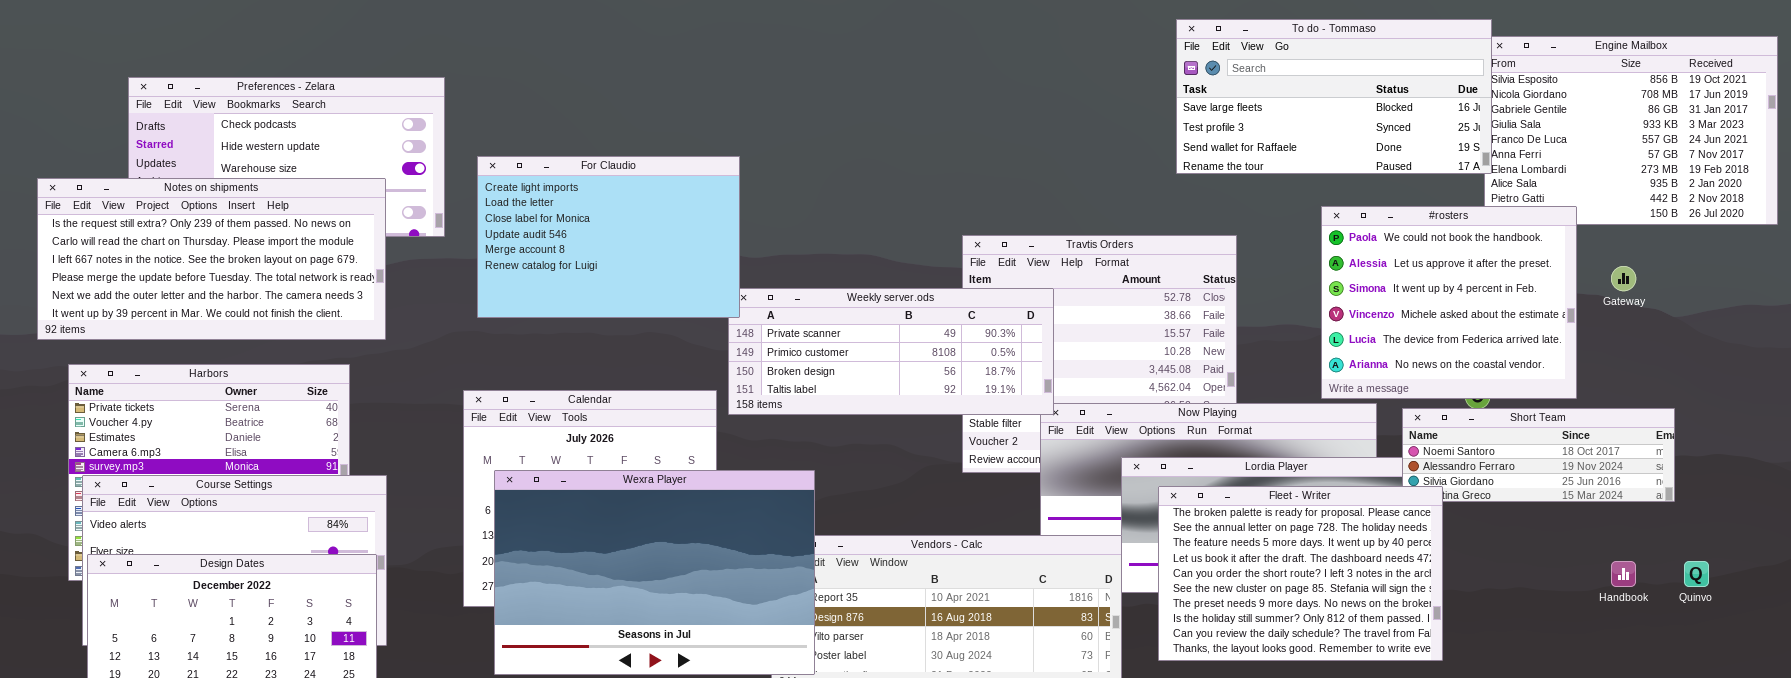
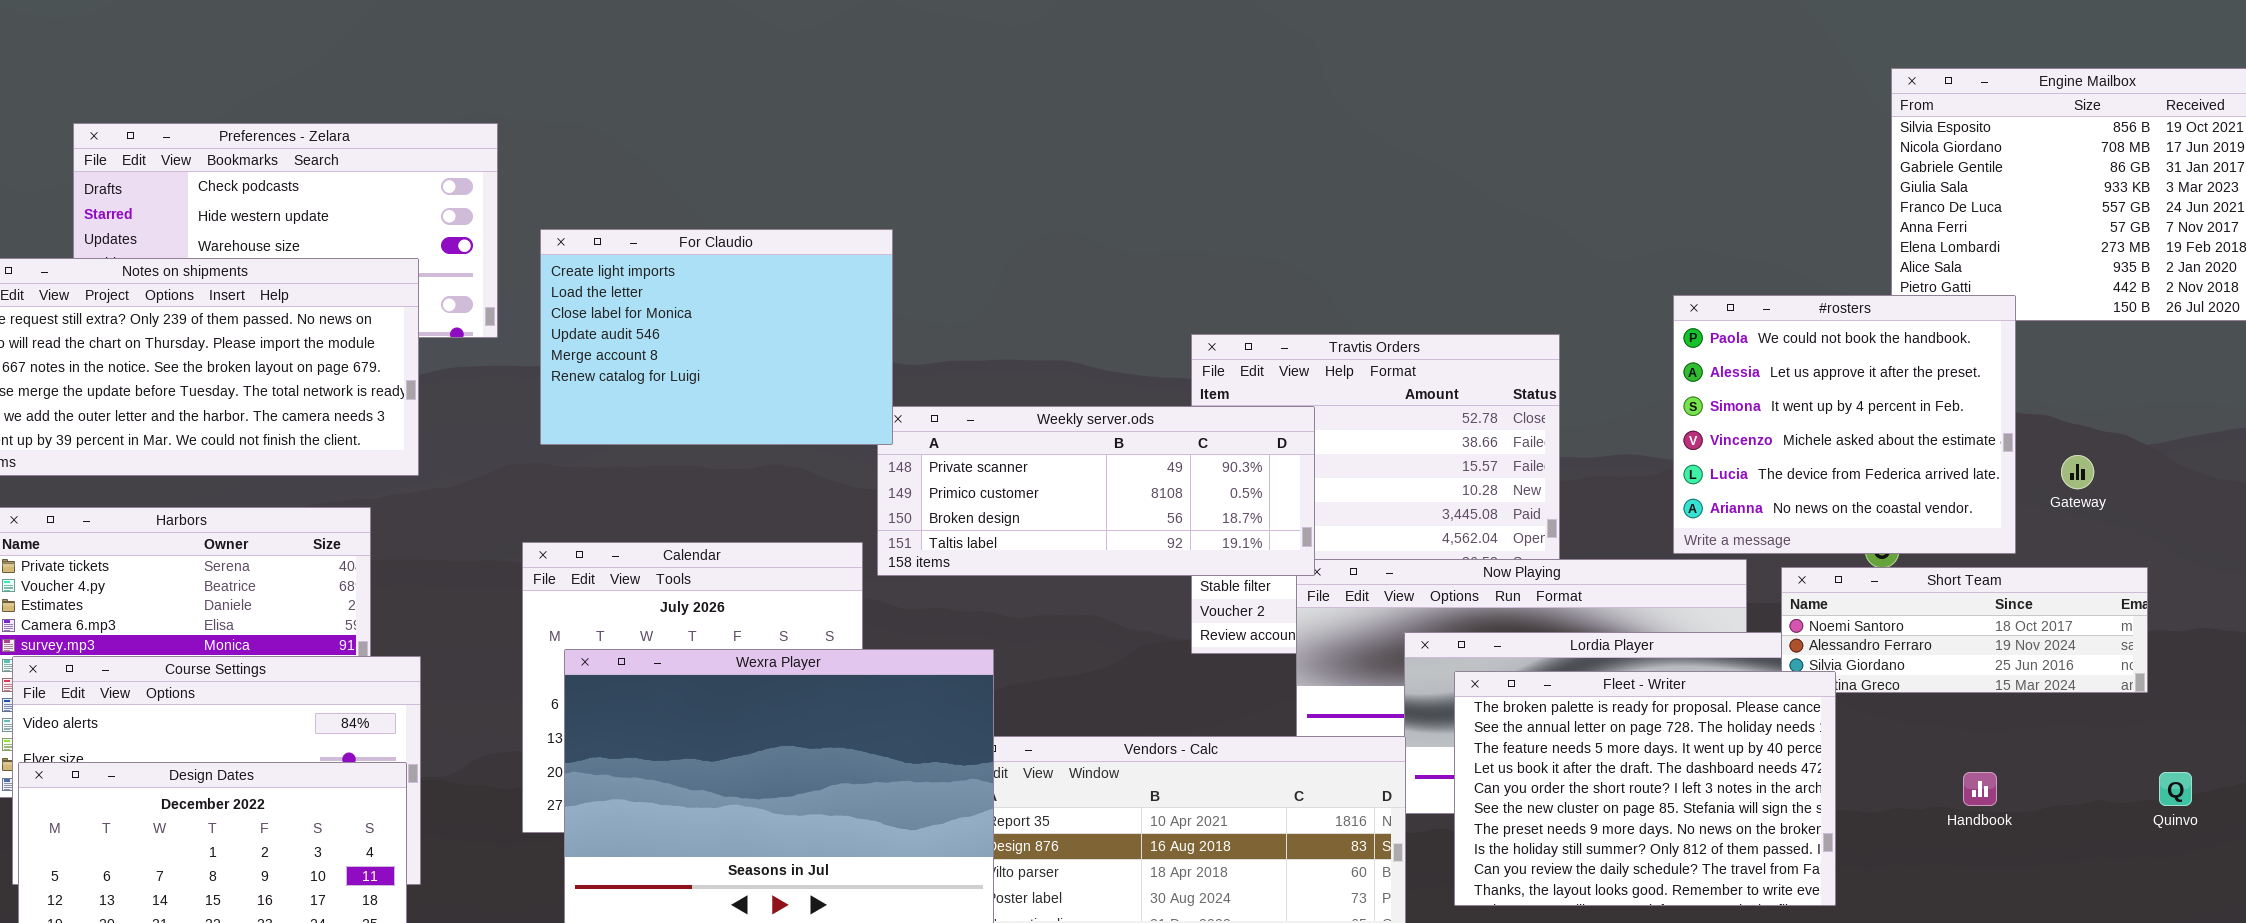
To do - Tommaso: [1176,19,1492,174] -> none, closed
Gateway: [1611,266,1636,291] -> [2061,455,2094,489], moved
Handbook: [1611,561,1636,587] -> [1963,772,1997,806], moved

